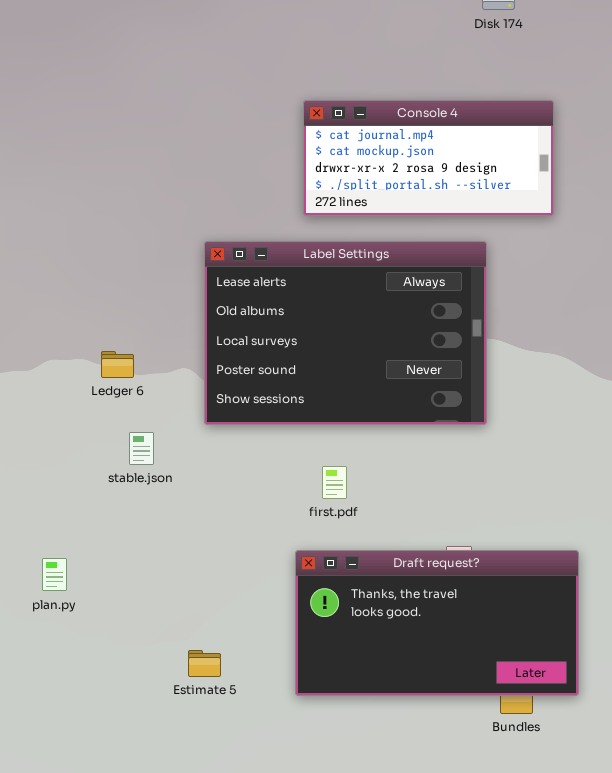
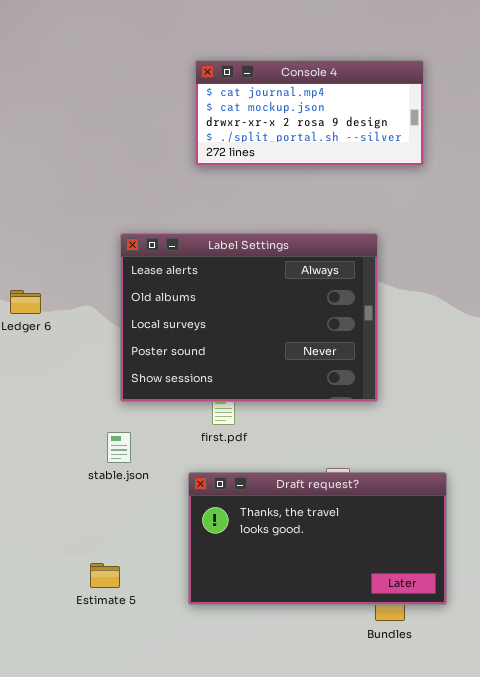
Label Settings: [204,241,487,425] -> [120,233,378,402], moved
stable.json: [129,432,154,465] -> [107,432,131,463], moved

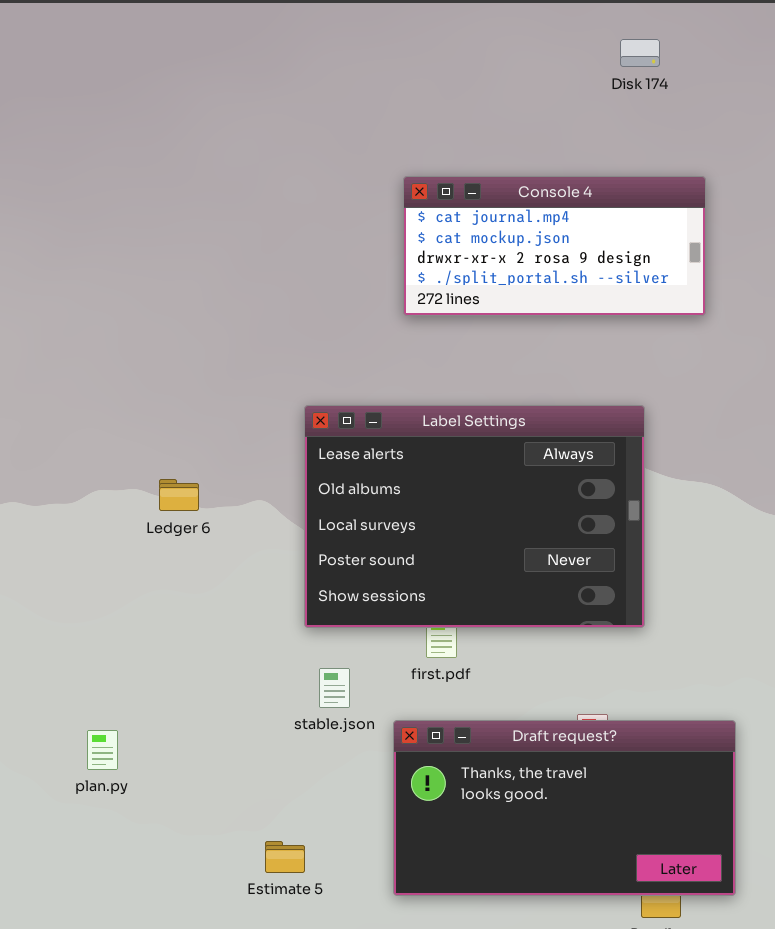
stable.json: [107,432,131,463] -> [319,668,350,708], moved

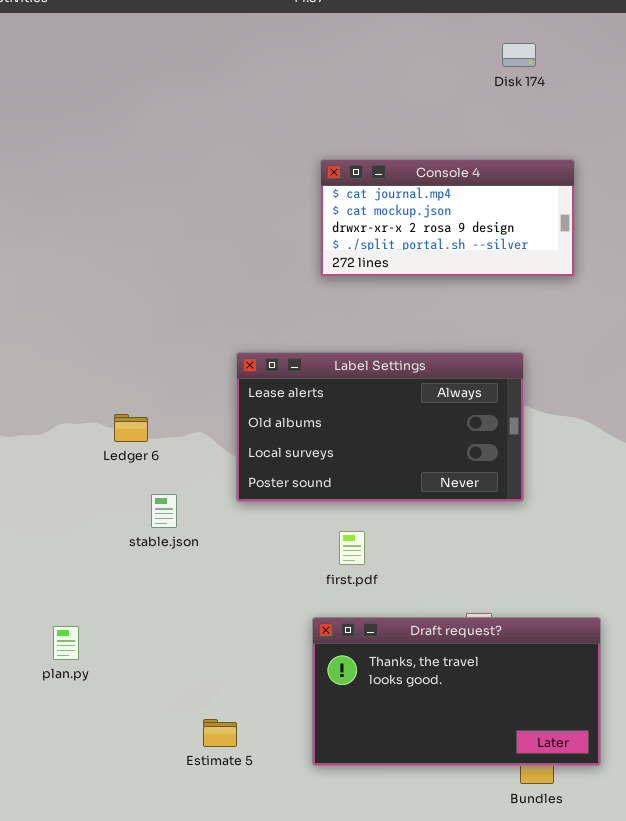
Label Settings: [304,405,645,628] -> [236,352,524,502], resized
stable.json: [319,668,350,708] -> [151,494,177,528], moved

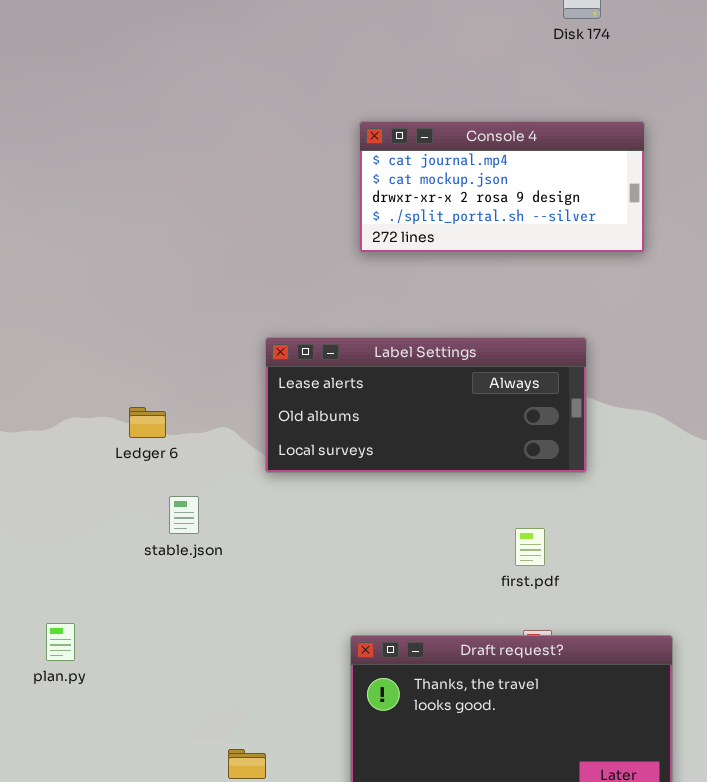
Label Settings: [236,352,524,502] -> [265,337,587,473], resized
first.pdf: [339,531,365,565] -> [515,528,545,566], moved
plan.py: [53,626,79,660] -> [46,623,75,661], moved

